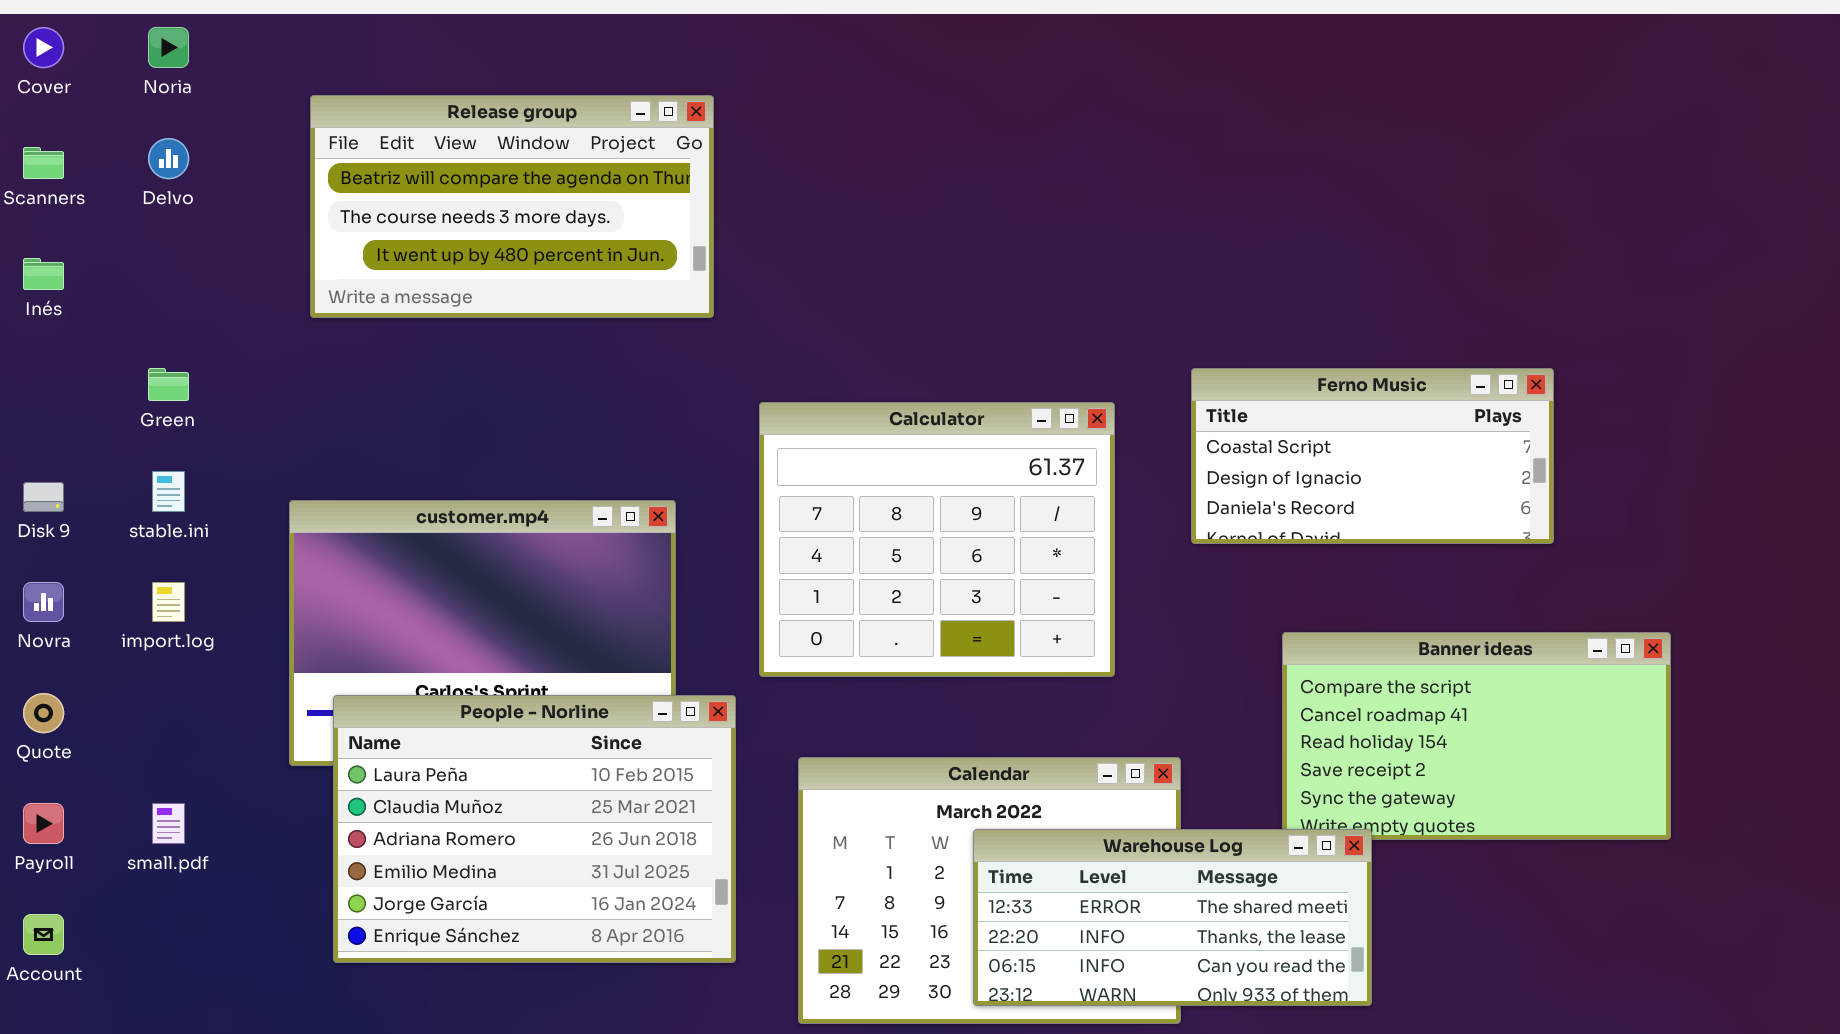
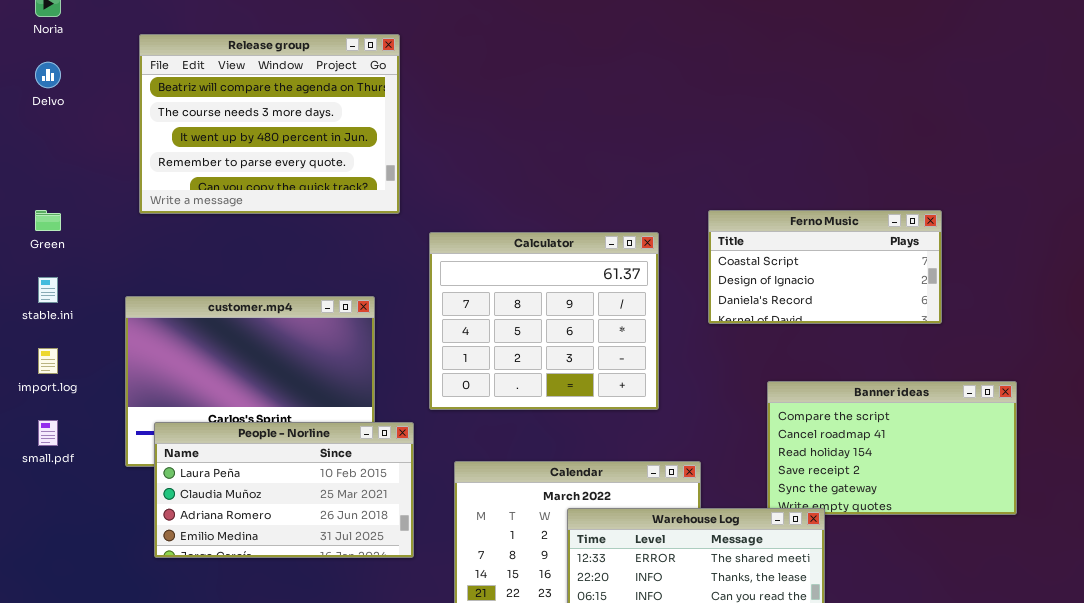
Release group: [310,95,714,318] -> [139,34,400,214], resized
People - Norline: [333,695,736,963] -> [154,422,414,558], resized
small.pdf: [152,803,185,844] -> [38,420,58,446], moved

